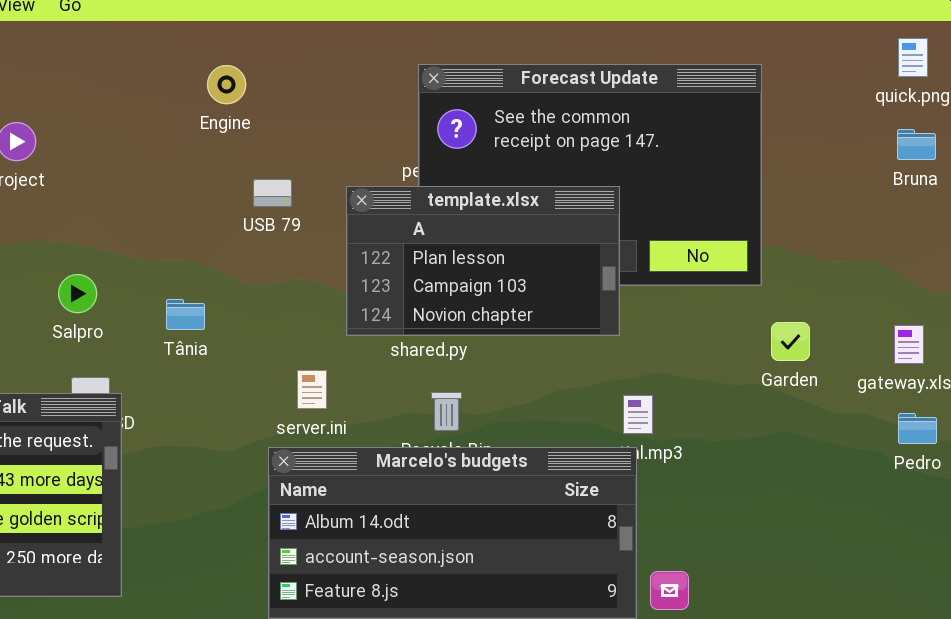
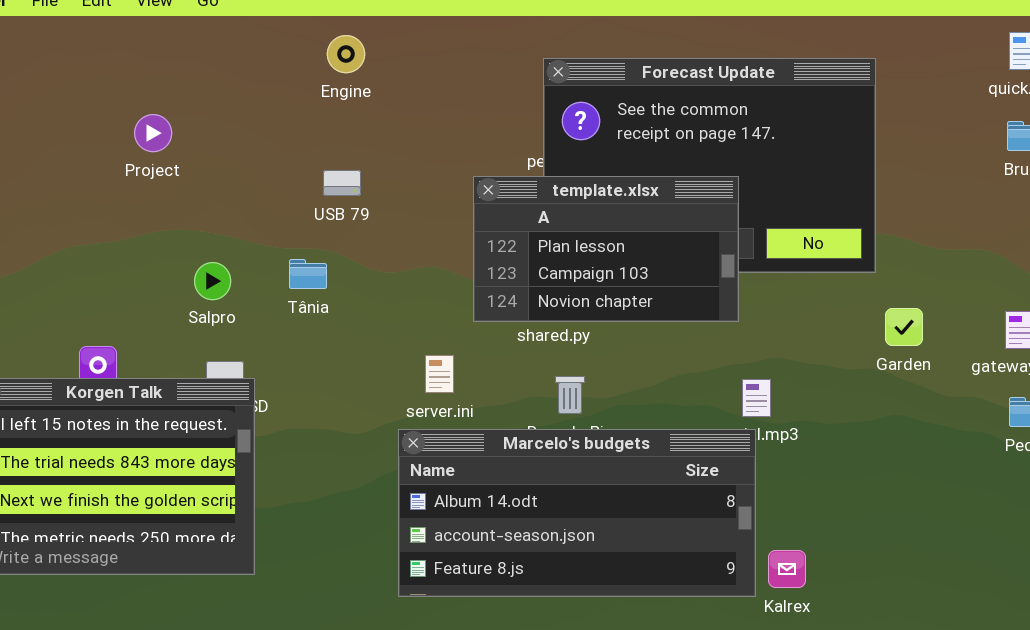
Engine: [207,65,246,104] -> [327,35,365,73], moved
USB 79: [253,179,292,207] -> [323,170,361,196], moved
Tânia: [166,299,205,330] -> [289,259,327,289], moved

